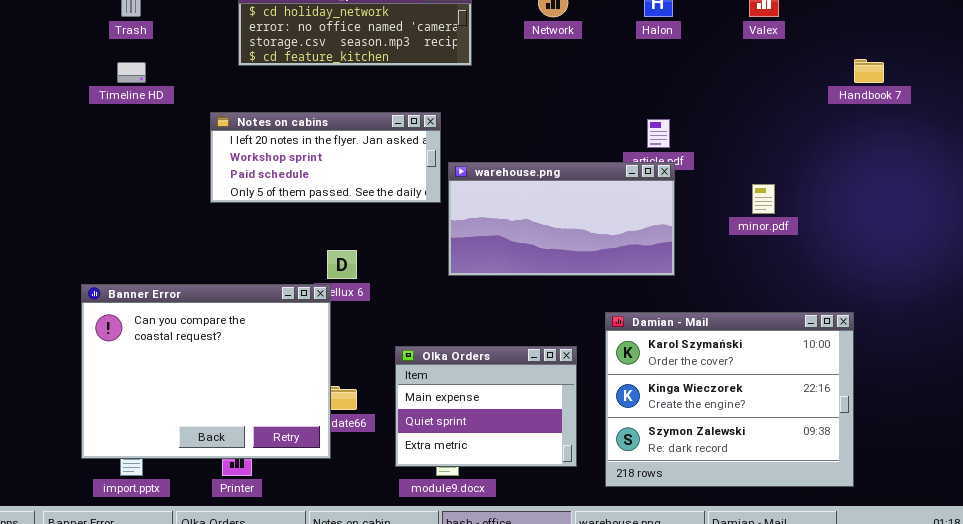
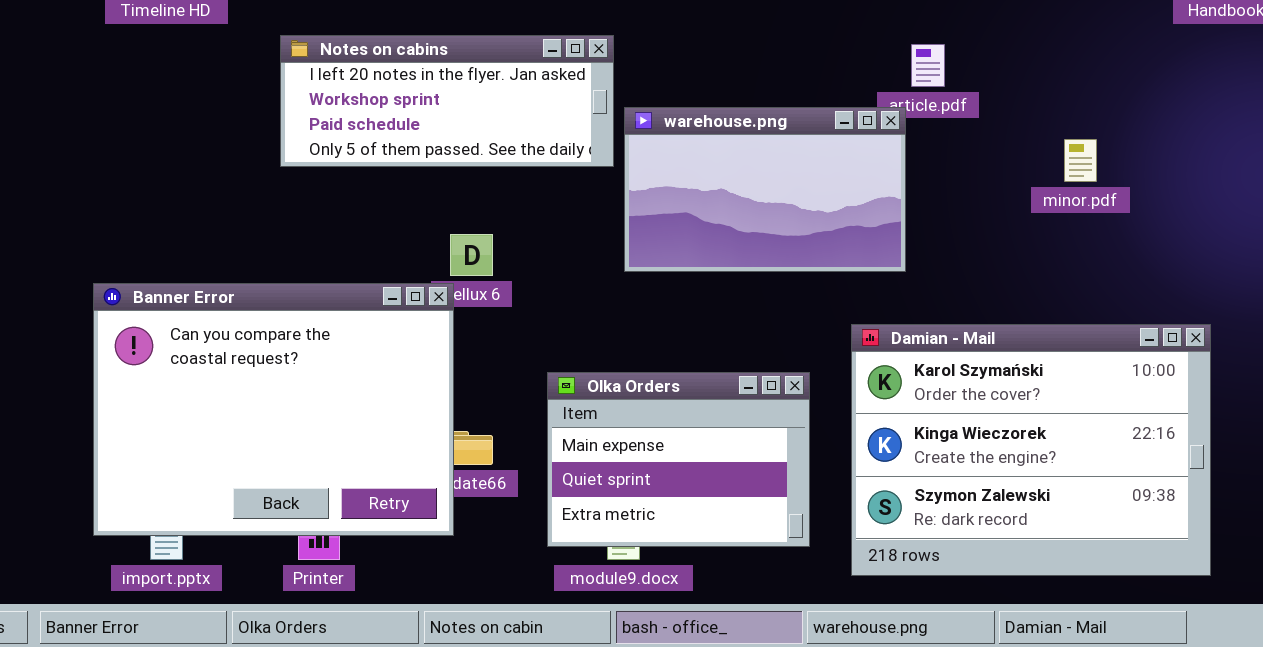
warehouse.png: [448,162,675,276] -> [624,107,906,272], resized

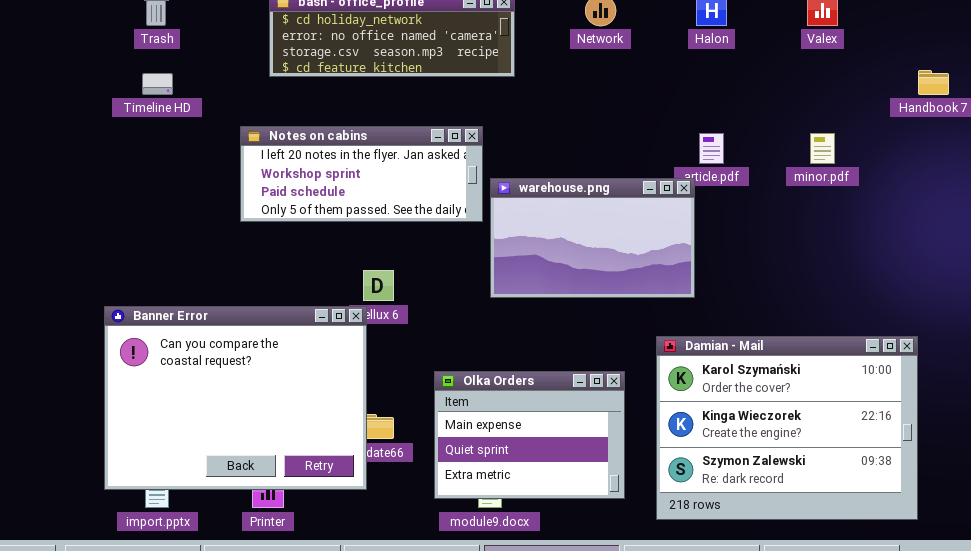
minor.pdf: [1064,139,1097,182] -> [810,133,835,164], moved

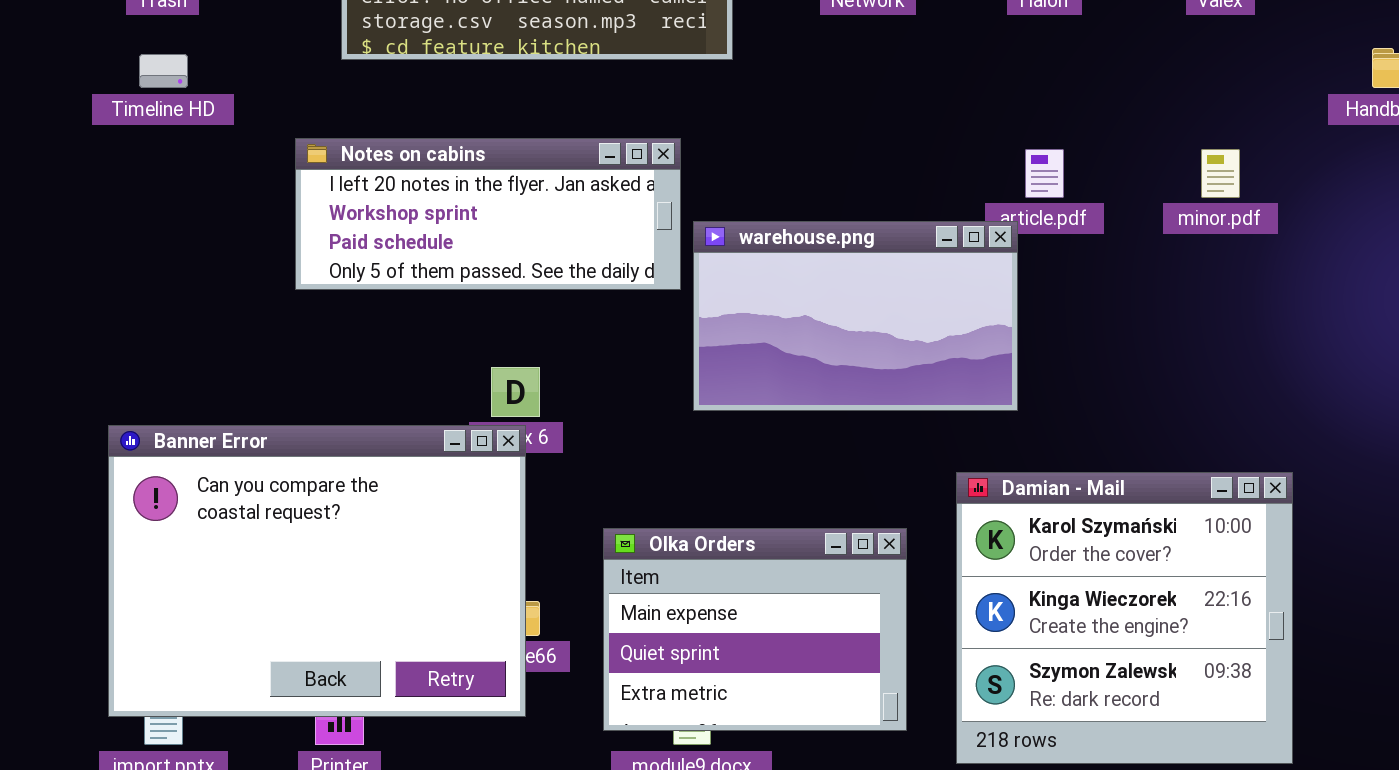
Banner Error: [104,306,367,490] -> [108,425,526,717], moved
Damian - Mail: [656,336,918,520] -> [956,472,1293,764], resized

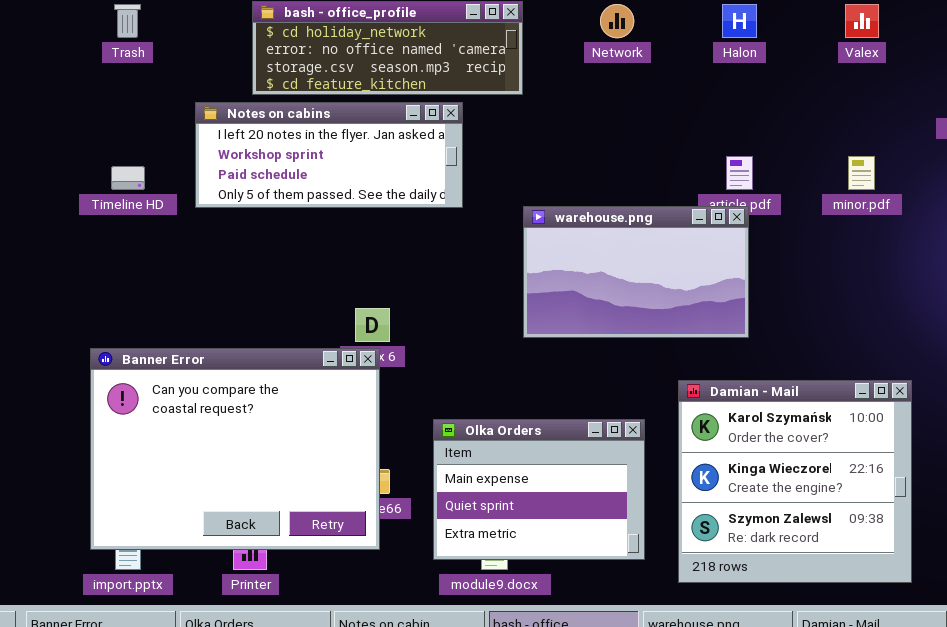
Timeline HD: [139,54,188,88] -> [111,166,145,190], moved
Notes on cabins: [295,138,681,290] -> [195,102,463,208], moved
warehouse.png: [693,221,1018,411] -> [523,206,749,338], moved

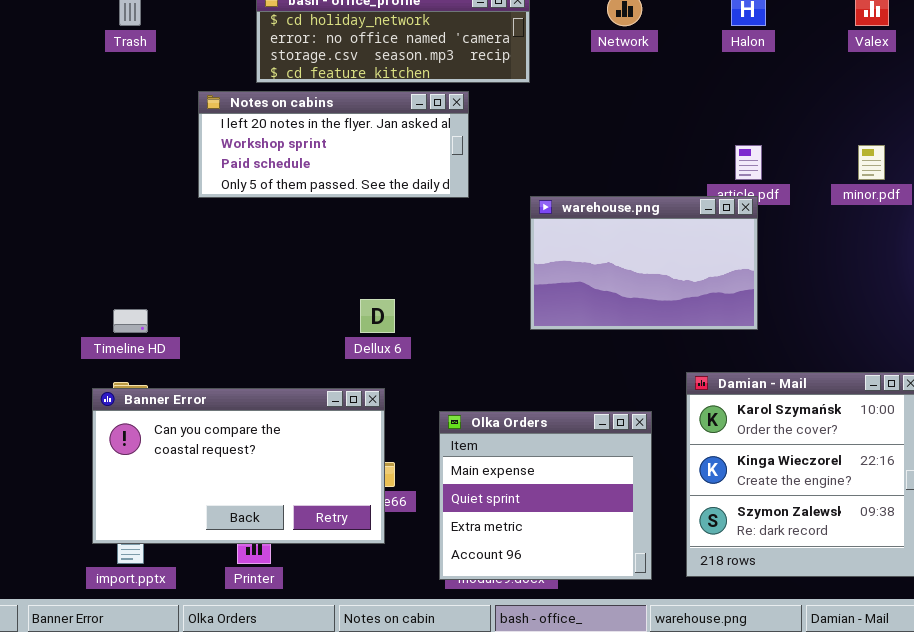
Timeline HD: [111,166,145,190] -> [113,309,148,333], moved
Banner Error: [90,348,380,550] -> [92,388,385,544], resized
Olka Orders: [433,419,645,560] -> [439,411,652,580], resized

